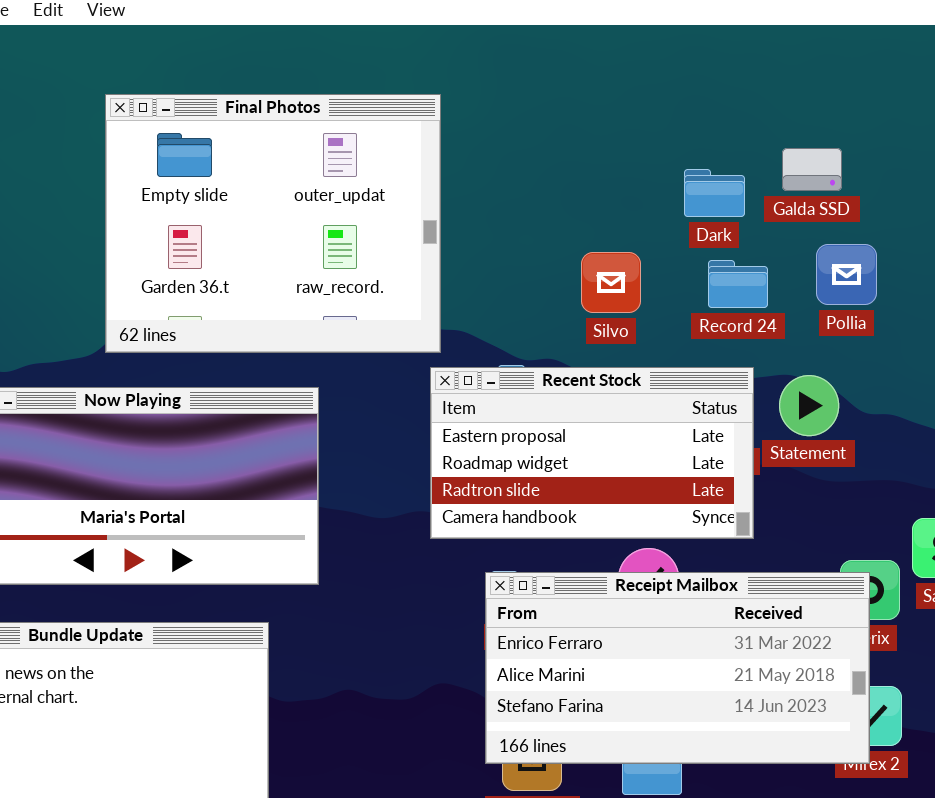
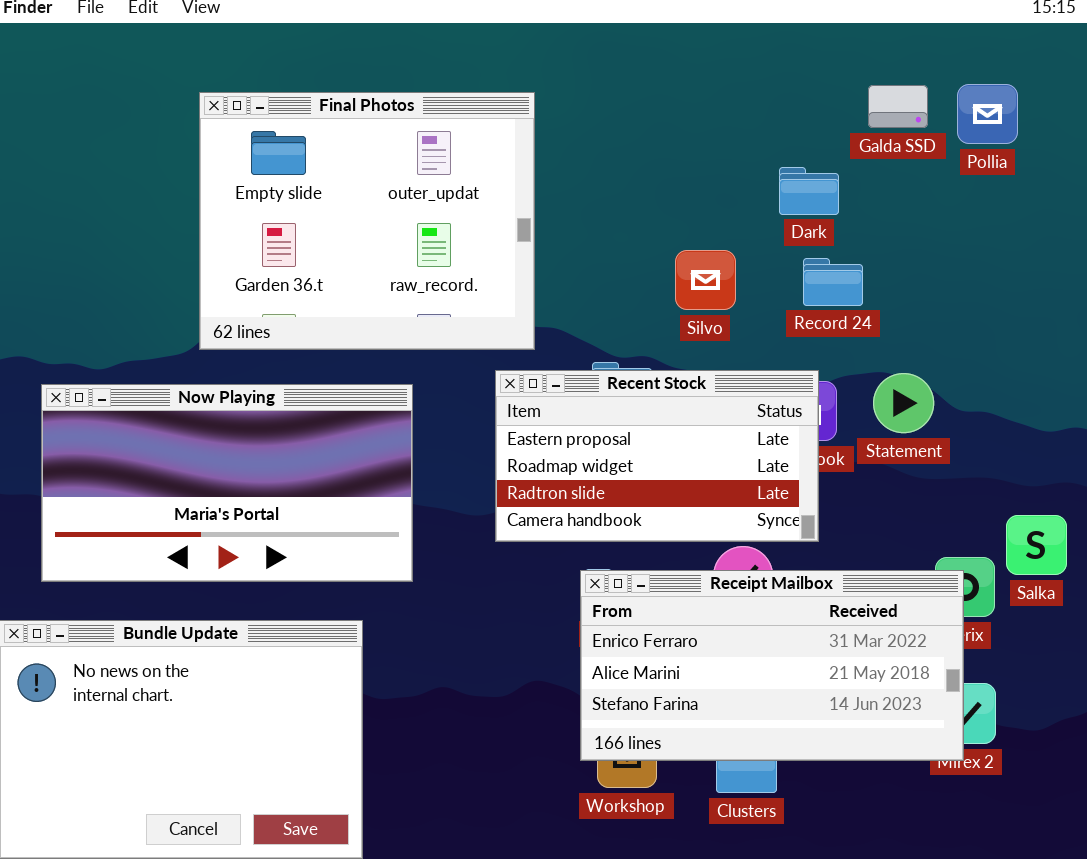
Galda SSD: [782,148,842,191] -> [868,85,928,128], moved
Pollia: [816,244,877,305] -> [957,84,1018,144], moved
Recent Stock: [430,367,754,539] -> [495,370,819,542], moved

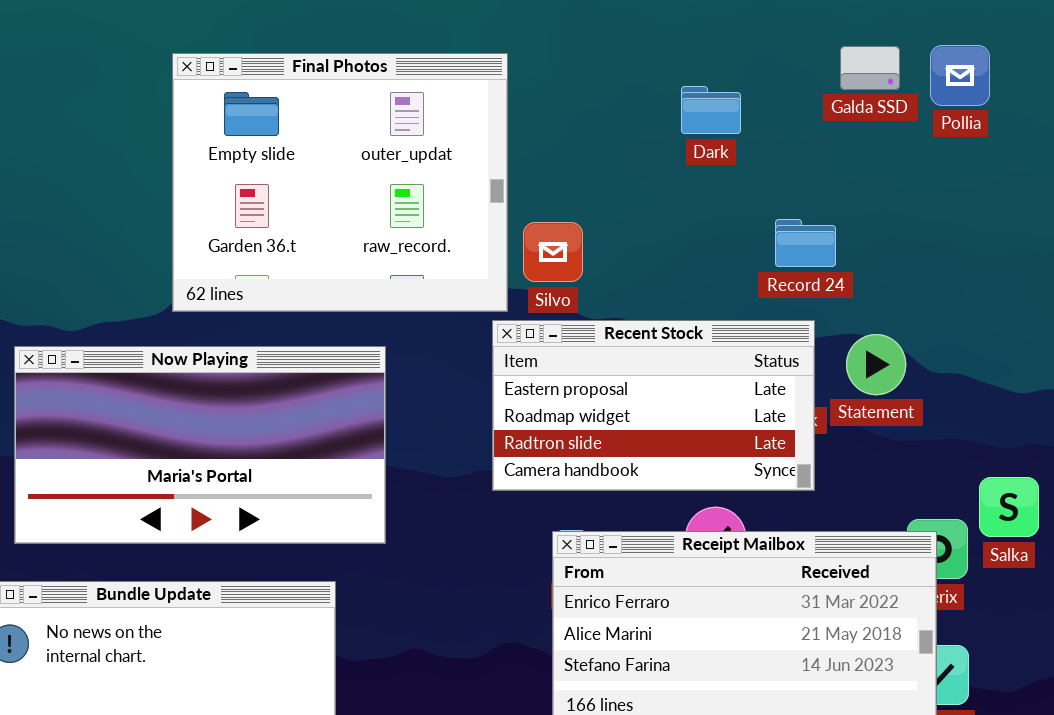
Dark: [779,167,839,215] -> [681,86,741,134], moved
Silvo: [675,250,736,310] -> [523,222,583,282], moved
Recent Stock: [495,370,819,542] -> [492,320,815,491], moved

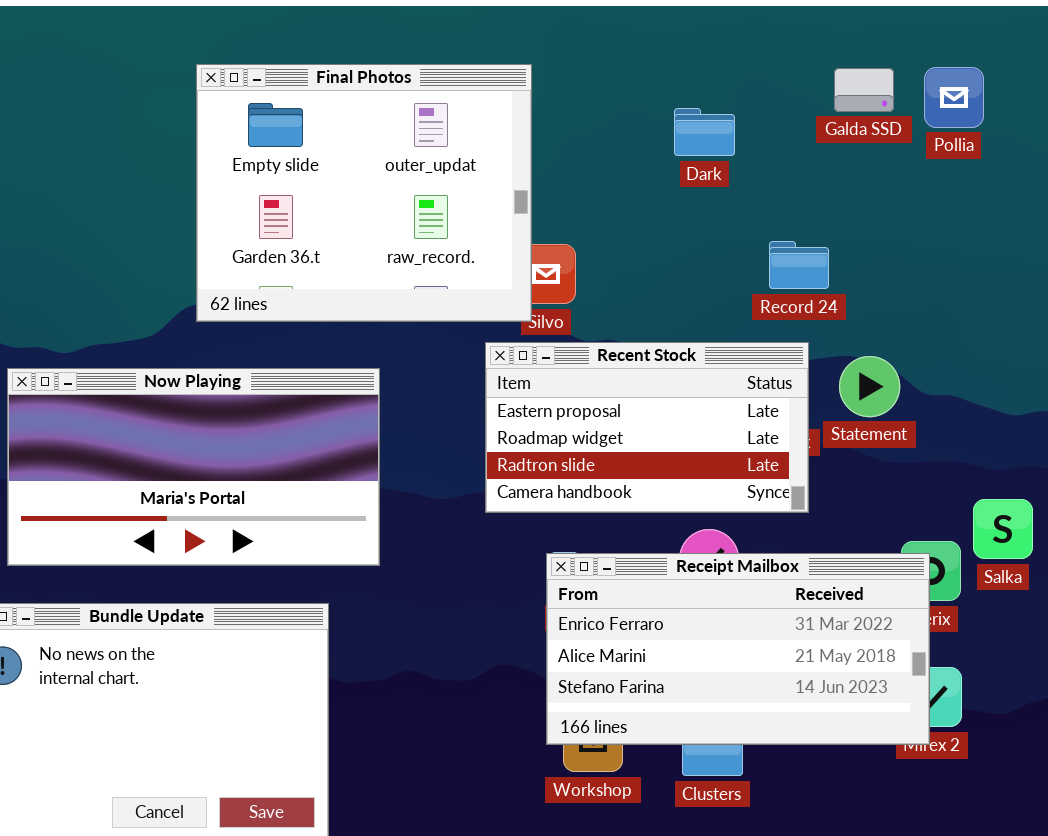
Final Photos: [172,53,508,312] -> [196,64,532,322], moved

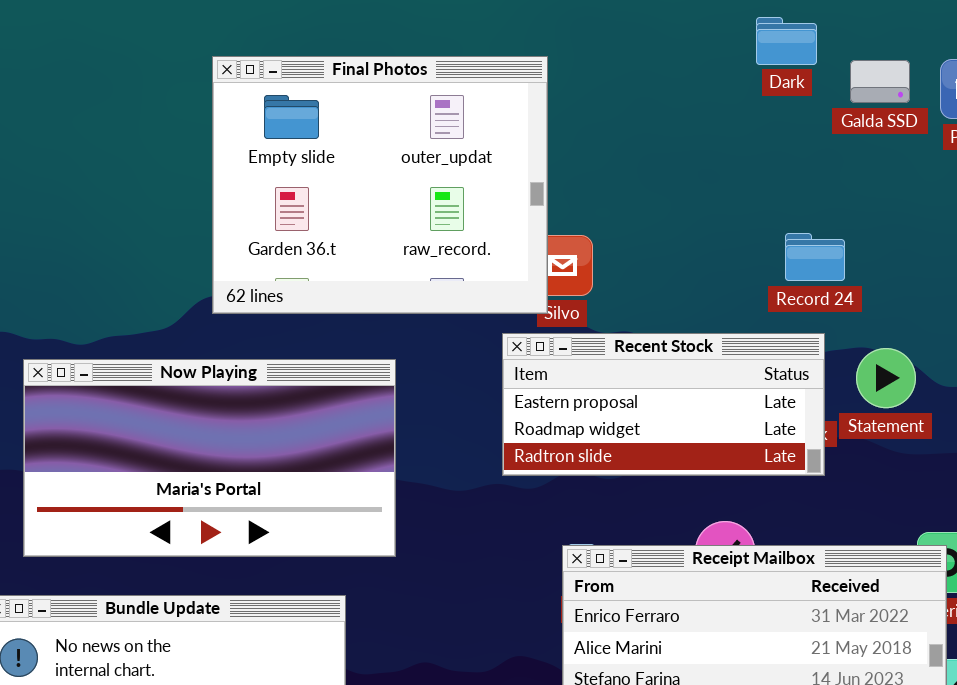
Dark: [674,108,735,156] -> [756,17,817,65], moved
Recent Stock: [485,342,809,513] -> [502,333,825,476], resized

